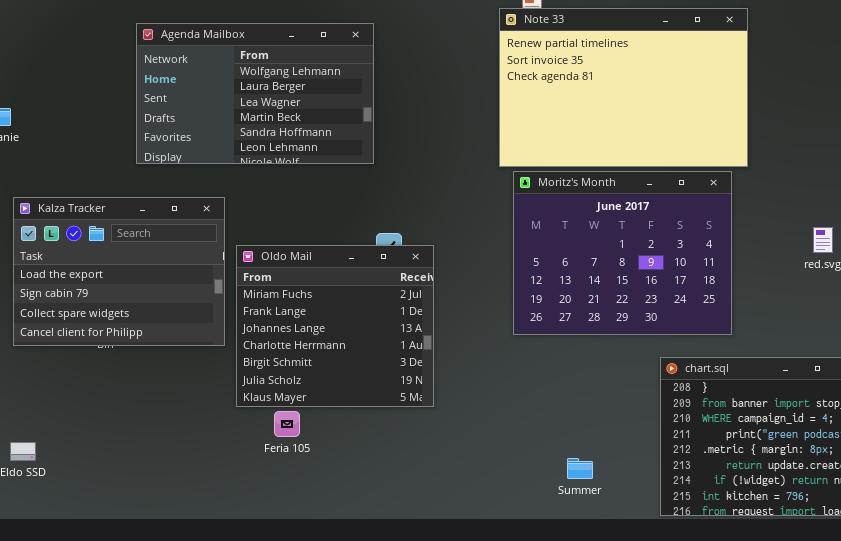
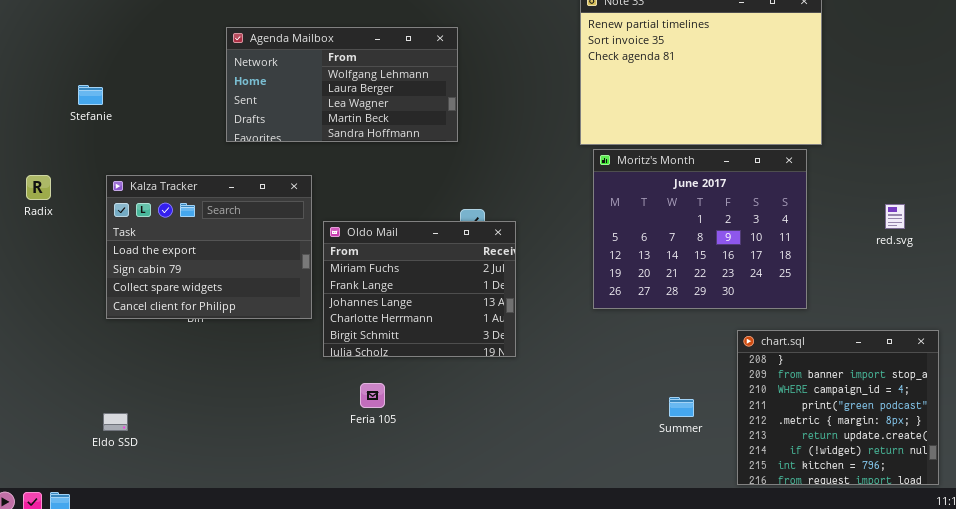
Agenda Mailbox: [136,23,374,164] -> [226,27,458,142], resized
Oldo Mail: [236,245,434,407] -> [323,221,516,357], resized
Summer: [567,458,593,479] -> [669,397,694,417], moved

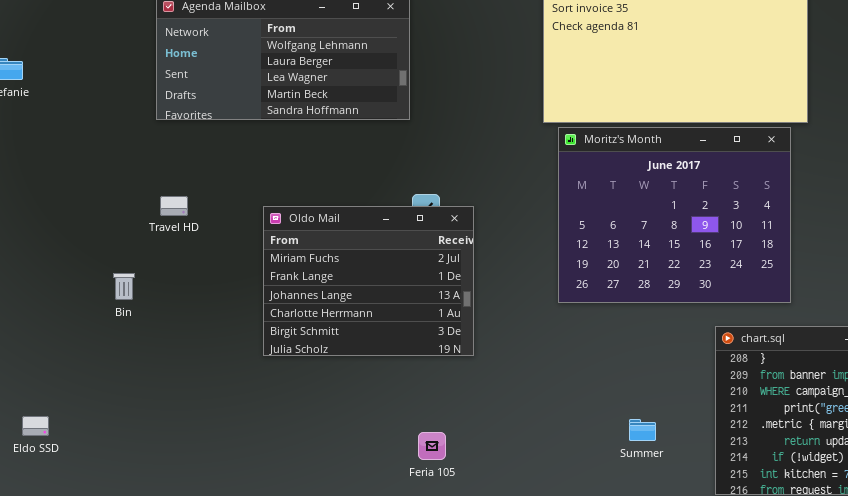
Kalza Tracker: [106,175,312,319] -> none, closed
Feria 105: [360,383,385,408] -> [418,432,446,460], moved
Summer: [669,397,694,417] -> [629,419,656,441], moved

